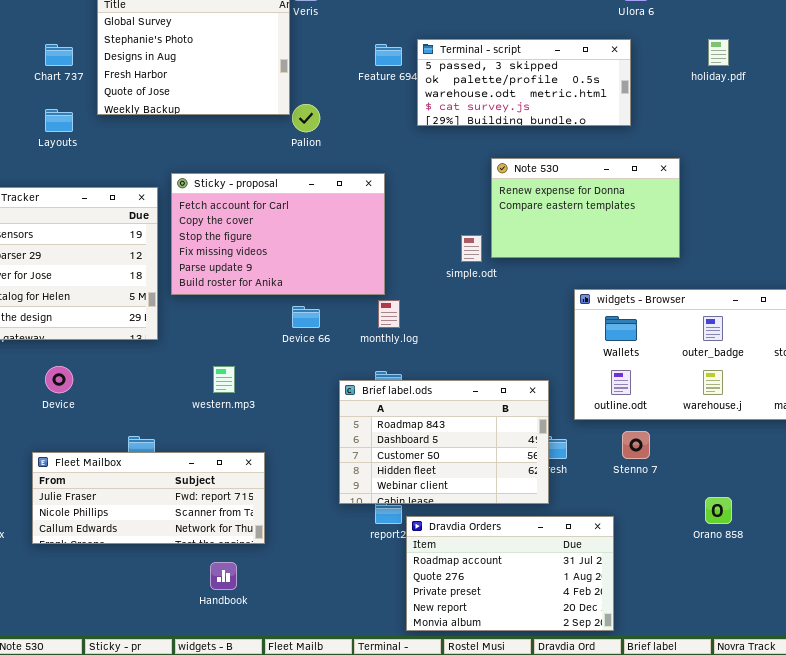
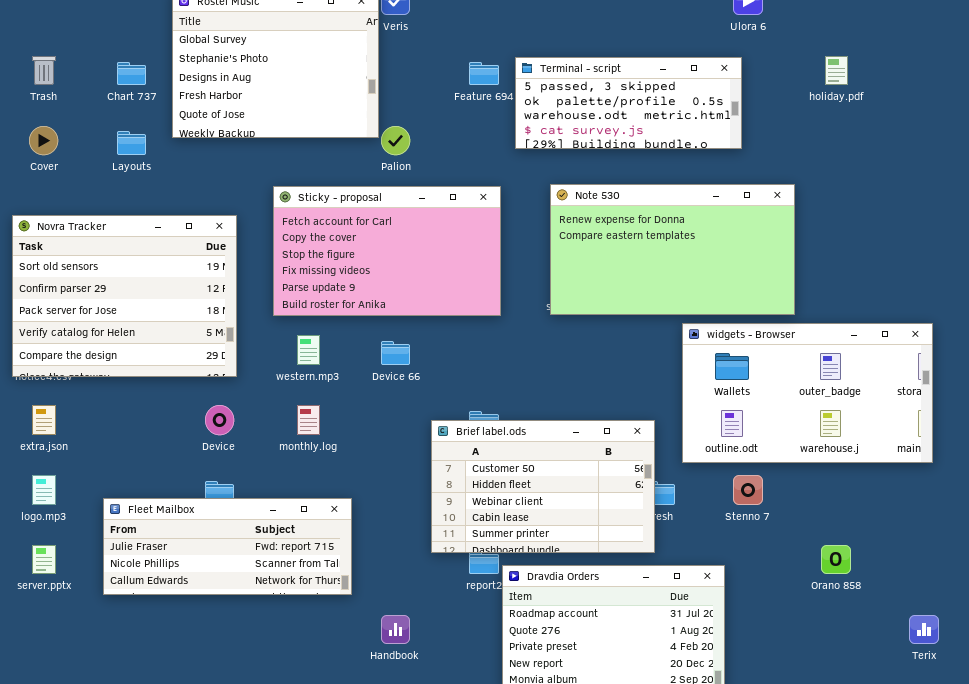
Note 530: [491,158,680,258] -> [550,184,795,315], resized
Sticky - proposal: [171,173,385,295] -> [273,186,501,316], moved
monthly.log: [378,300,400,328] -> [297,405,320,435], moved
Device: [45,366,73,393] -> [205,405,234,435], moved
western.mp3: [213,366,235,393] -> [297,335,320,365], moved
Brief label.ods: [339,380,549,504] -> [431,420,655,553], scrolled down 2 rows
Handbook: [210,562,237,590] -> [381,615,410,644], moved

